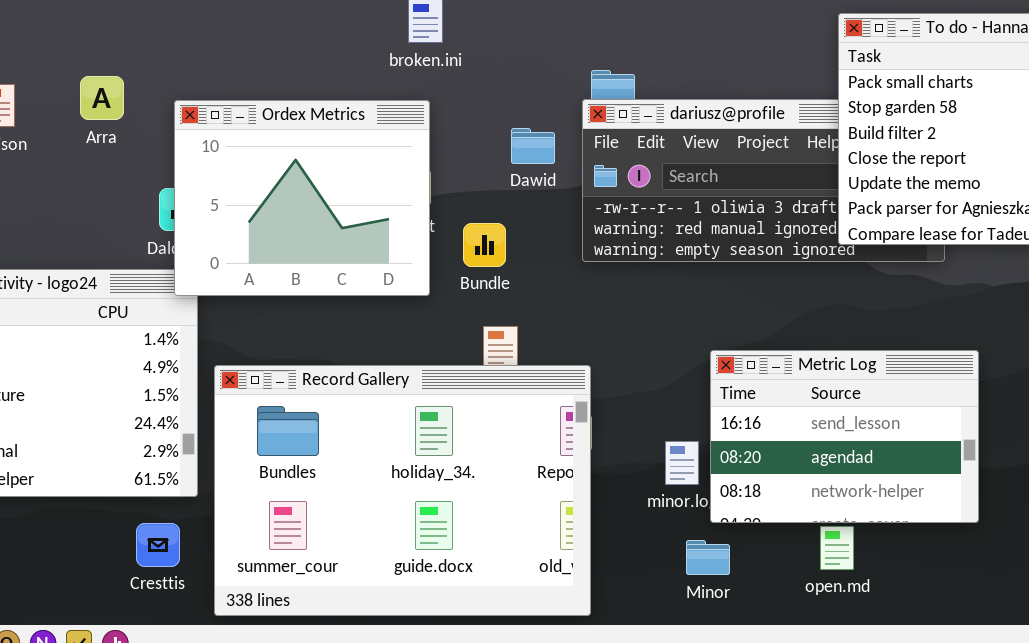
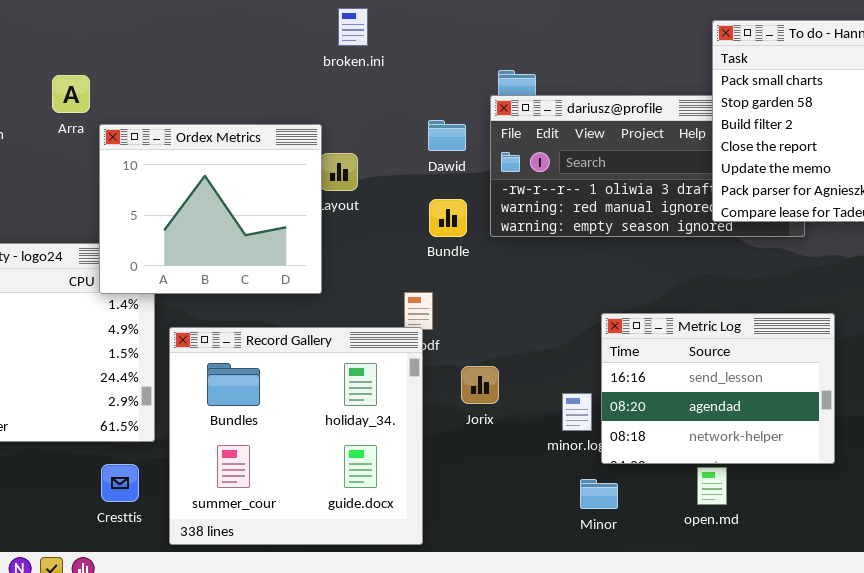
Ordex Metrics: [174,100,430,296] -> [99,124,322,294], moved
Bundle: [463,223,506,267] -> [429,199,467,237], moved
Record Gallery: [214,365,591,616] -> [169,327,423,545], resized

